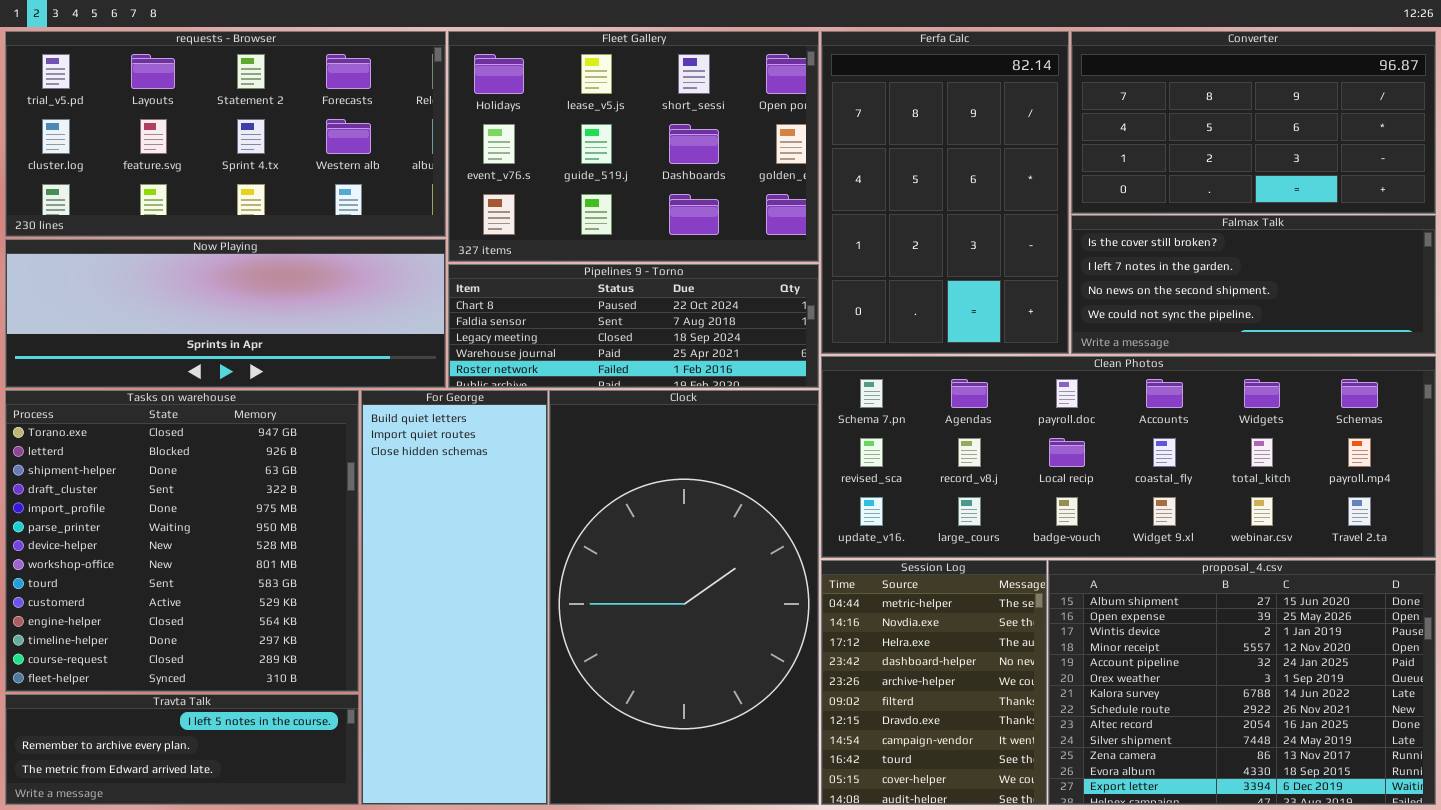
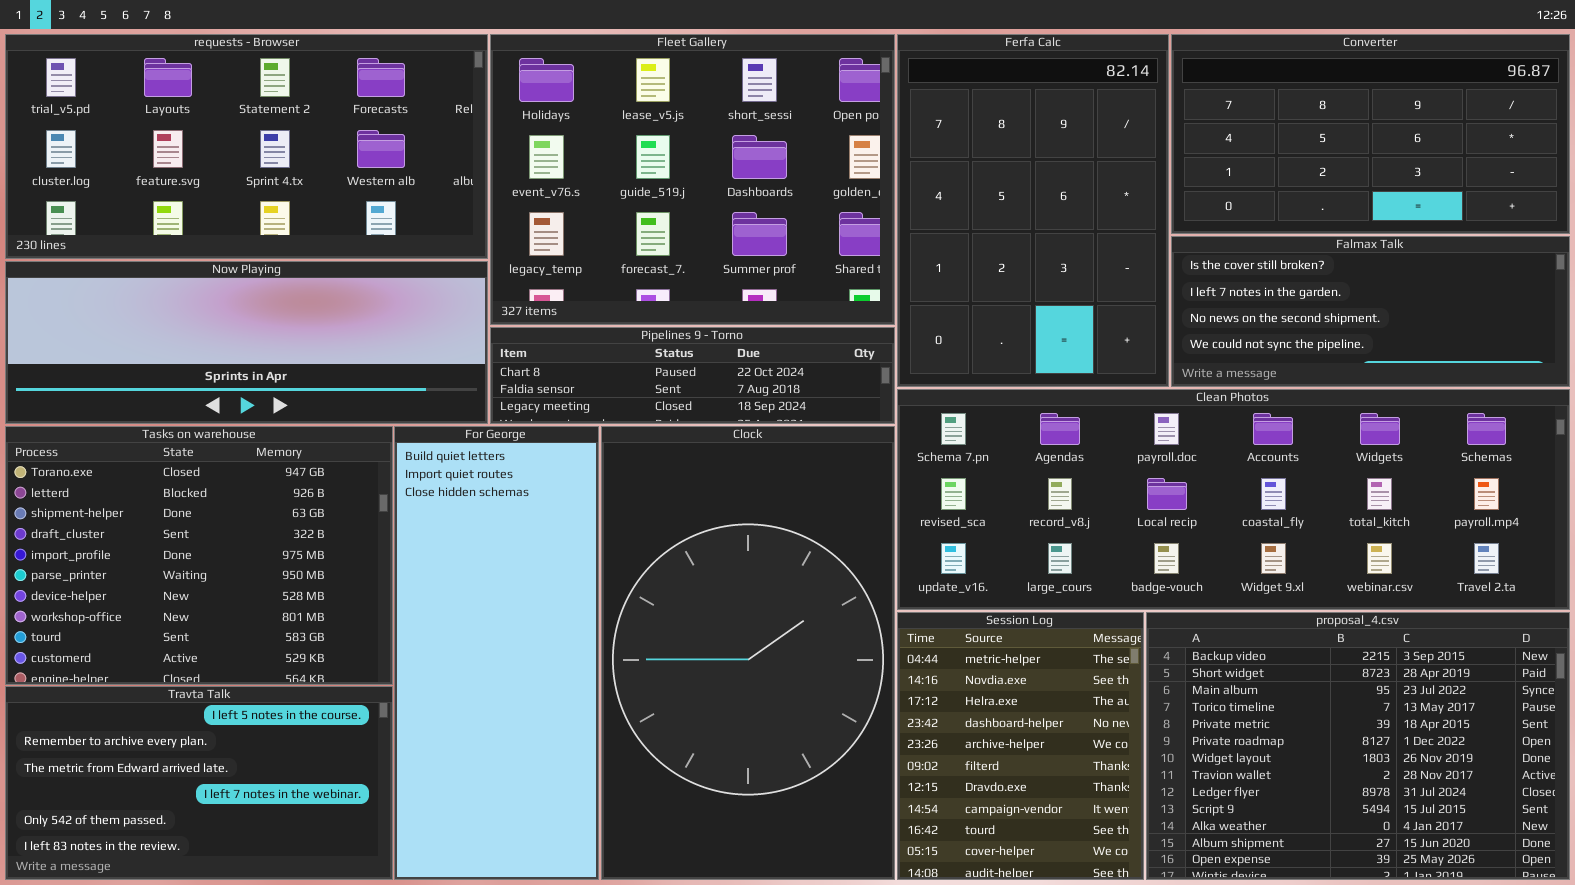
Fleet Gallery: [448,31,819,262] -> [490,34,895,325], resized
Pipelines 9 - Torno: [448,264,819,388] -> [490,327,895,424], resized
Tasks on warehouse: [5,390,359,692] -> [5,426,393,685], resized
proposal_4.csv: [1048,560,1436,805] -> [1146,612,1570,880], scrolled up 11 rows
Travta Talk: [5,694,359,805] -> [5,686,393,880], resized

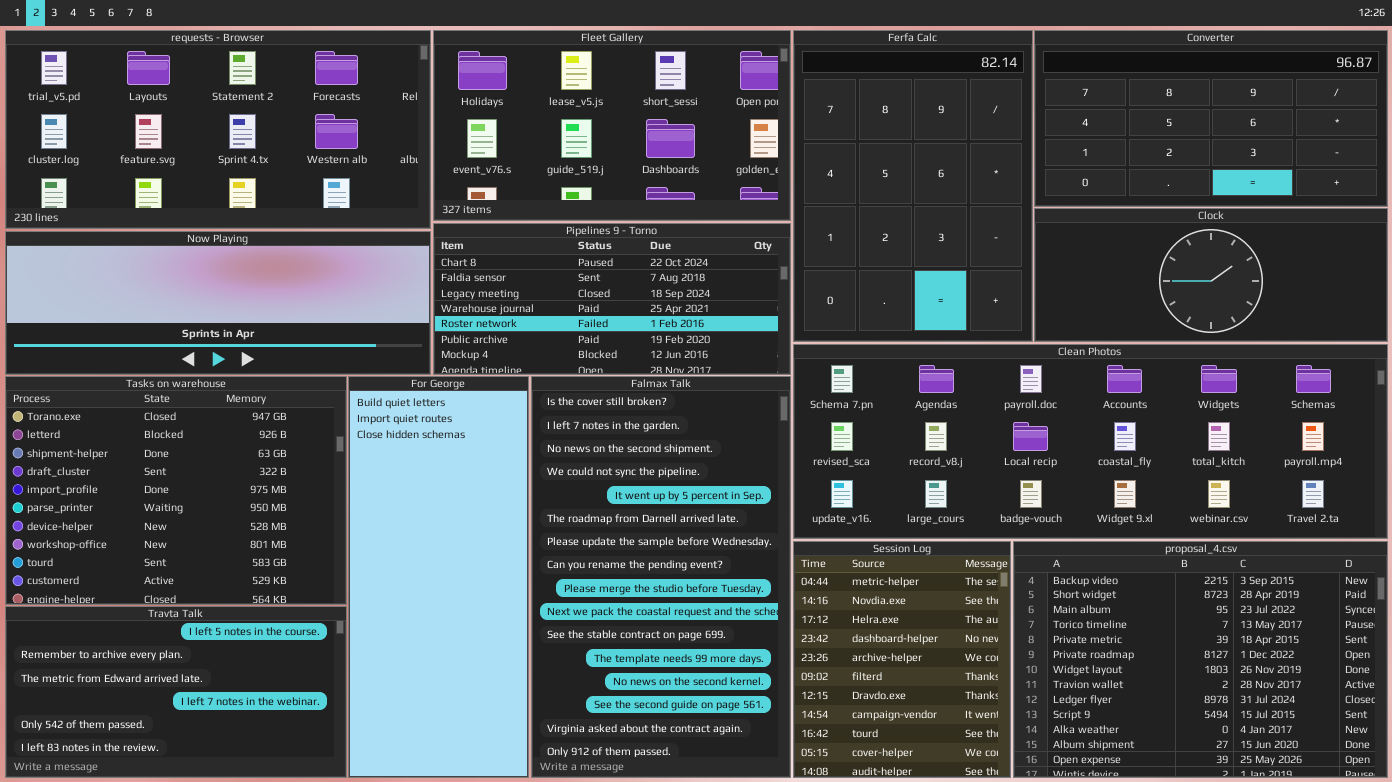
Fleet Gallery: [490,34,895,325] -> [433,30,791,221], resized
Falmax Talk: [1171,236,1570,387] -> [531,376,791,778], moved, resized
Pipelines 9 - Torno: [490,327,895,424] -> [433,223,791,375], resized
Clock: [601,426,895,880] -> [1034,208,1388,342], moved, resized

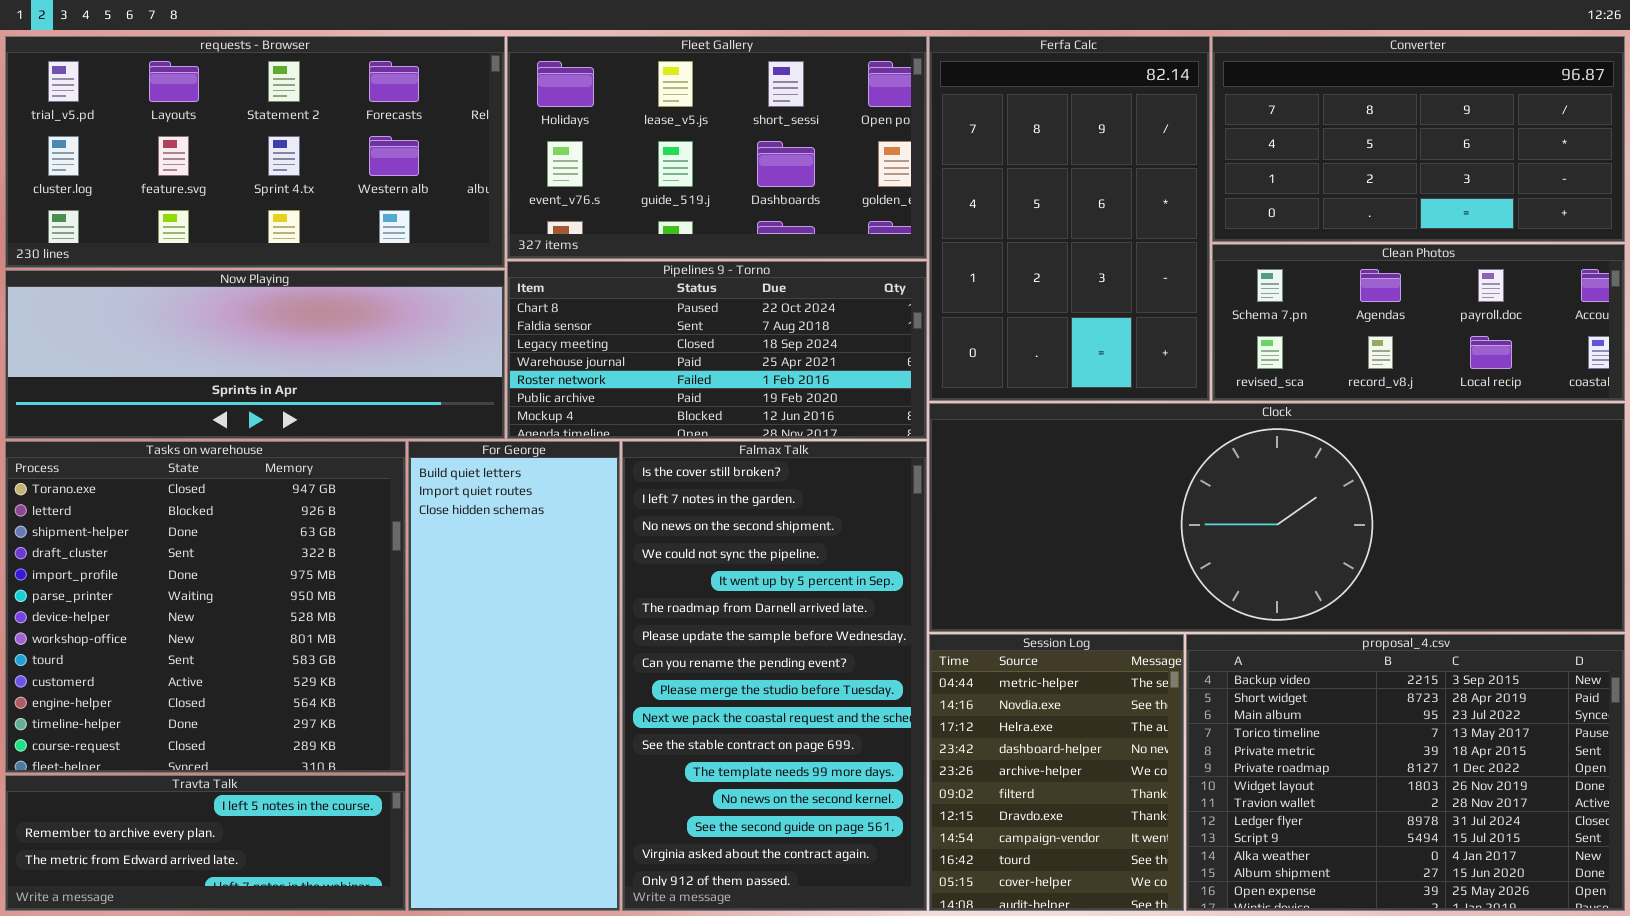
Clock: [1034,208,1388,342] -> [929,403,1625,632], moved, resized
Clean Photos: [793,344,1388,539] -> [1212,244,1625,401], moved, resized
Tasks on warehouse: [5,376,347,605] -> [5,441,406,773], resized
Travta Talk: [5,606,347,778] -> [5,775,406,911], resized

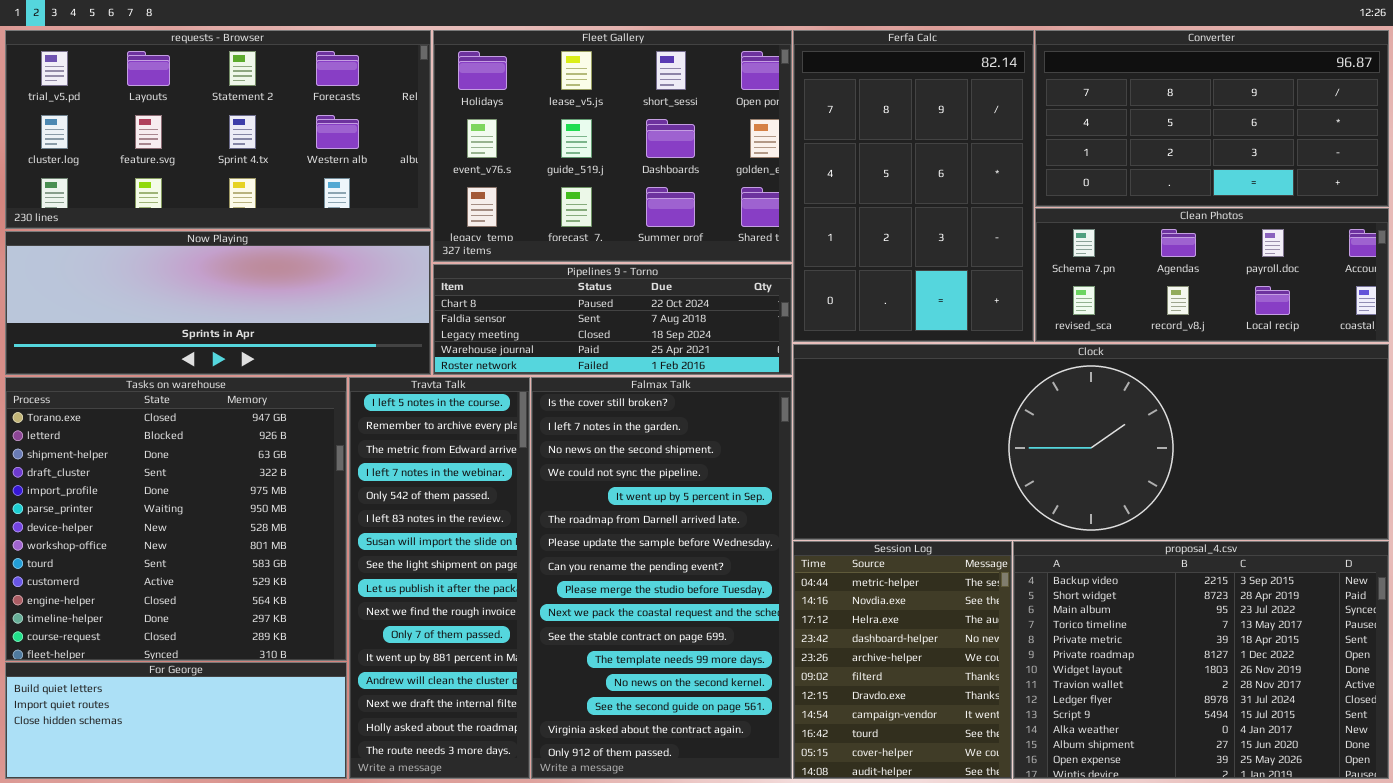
Fleet Gallery: [507,36,927,259] -> [433,30,792,262], resized
Pipelines 9 - Torno: [507,261,927,439] -> [433,264,792,375], resized
For George: [408,441,620,911] -> [5,662,347,779], moved, resized
Travta Talk: [5,775,406,911] -> [349,377,530,779], moved, resized

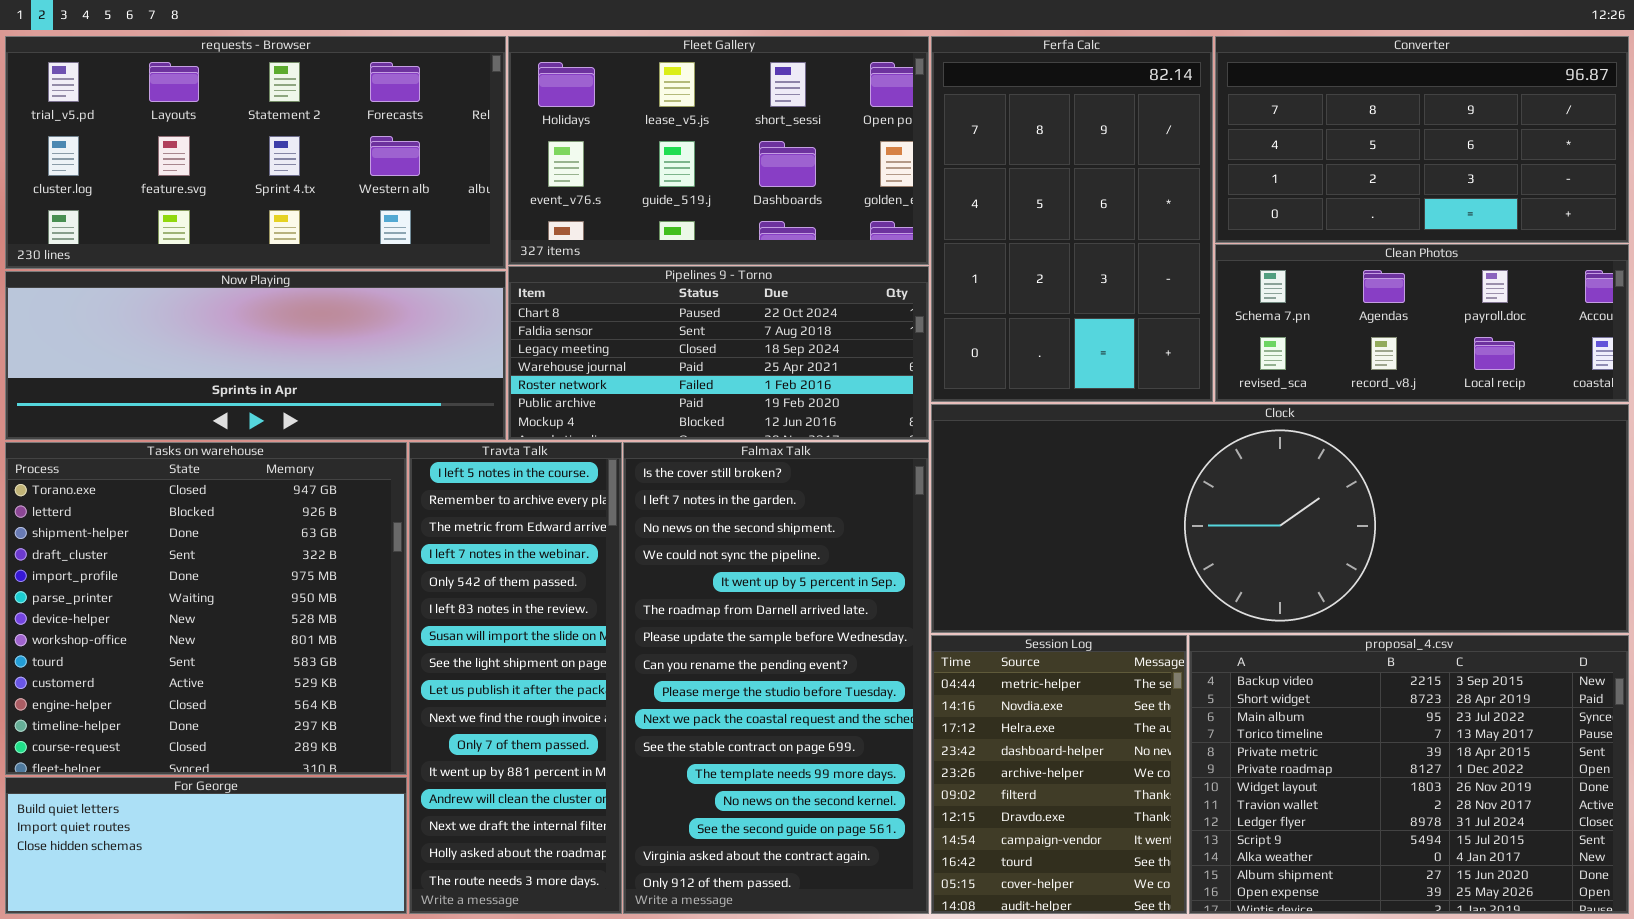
Fleet Gallery: [433,30,792,262] -> [508,36,929,265], resized
Pipelines 9 - Torno: [433,264,792,375] -> [508,266,929,440], resized

